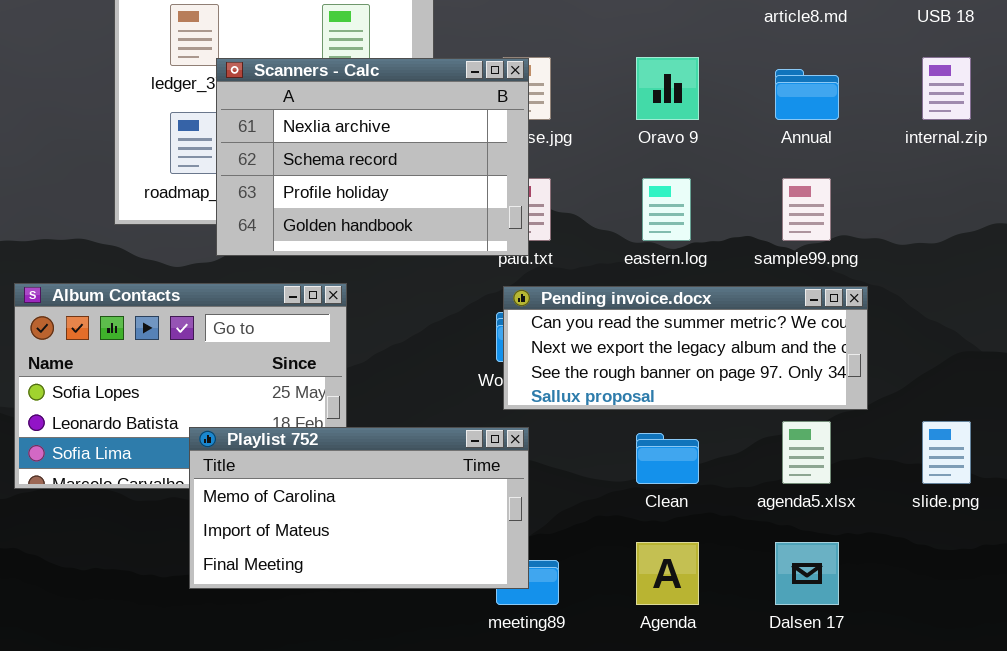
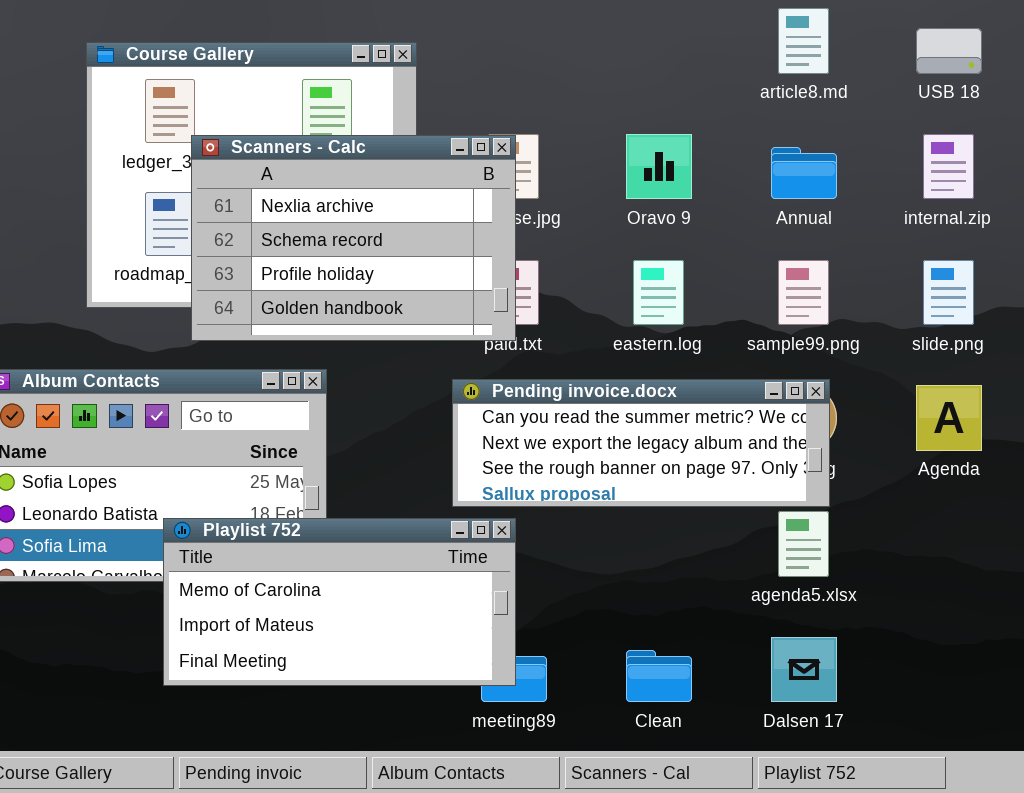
Pending invoice.docx: [503,286,868,410] -> [452,379,830,507], moved
slide.png: [922,421,971,484] -> [923,260,974,325], moved
Clean: [636,433,699,484] -> [626,650,692,702], moved
Agenda: [636,542,699,605] -> [916,385,982,451], moved

